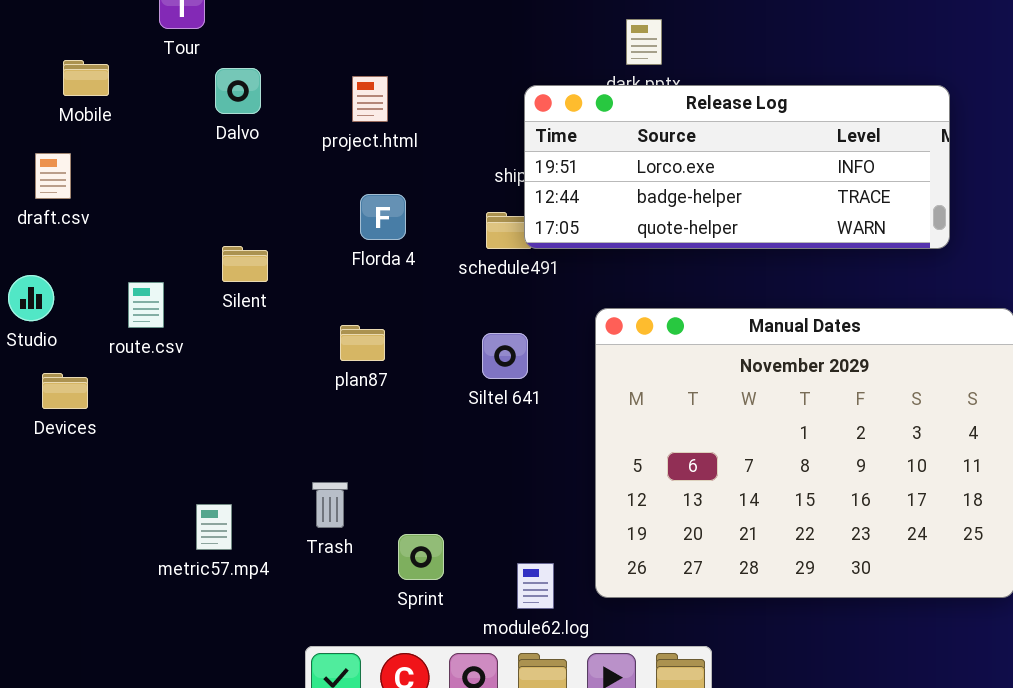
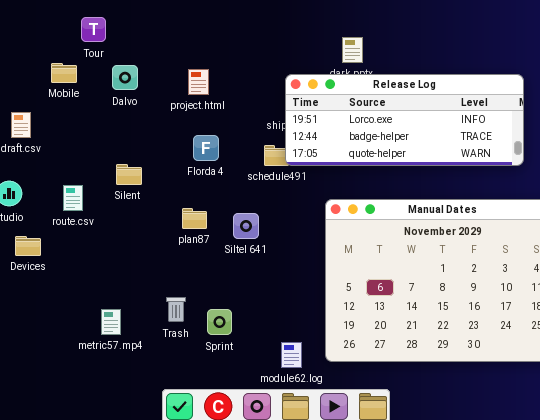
Mobile: [63,60,109,96] -> [51,63,77,83], moved
Siltel 641: [482,333,528,379] -> [233,213,259,239], moved
Sprint: [398,534,444,580] -> [207,309,232,335], moved

